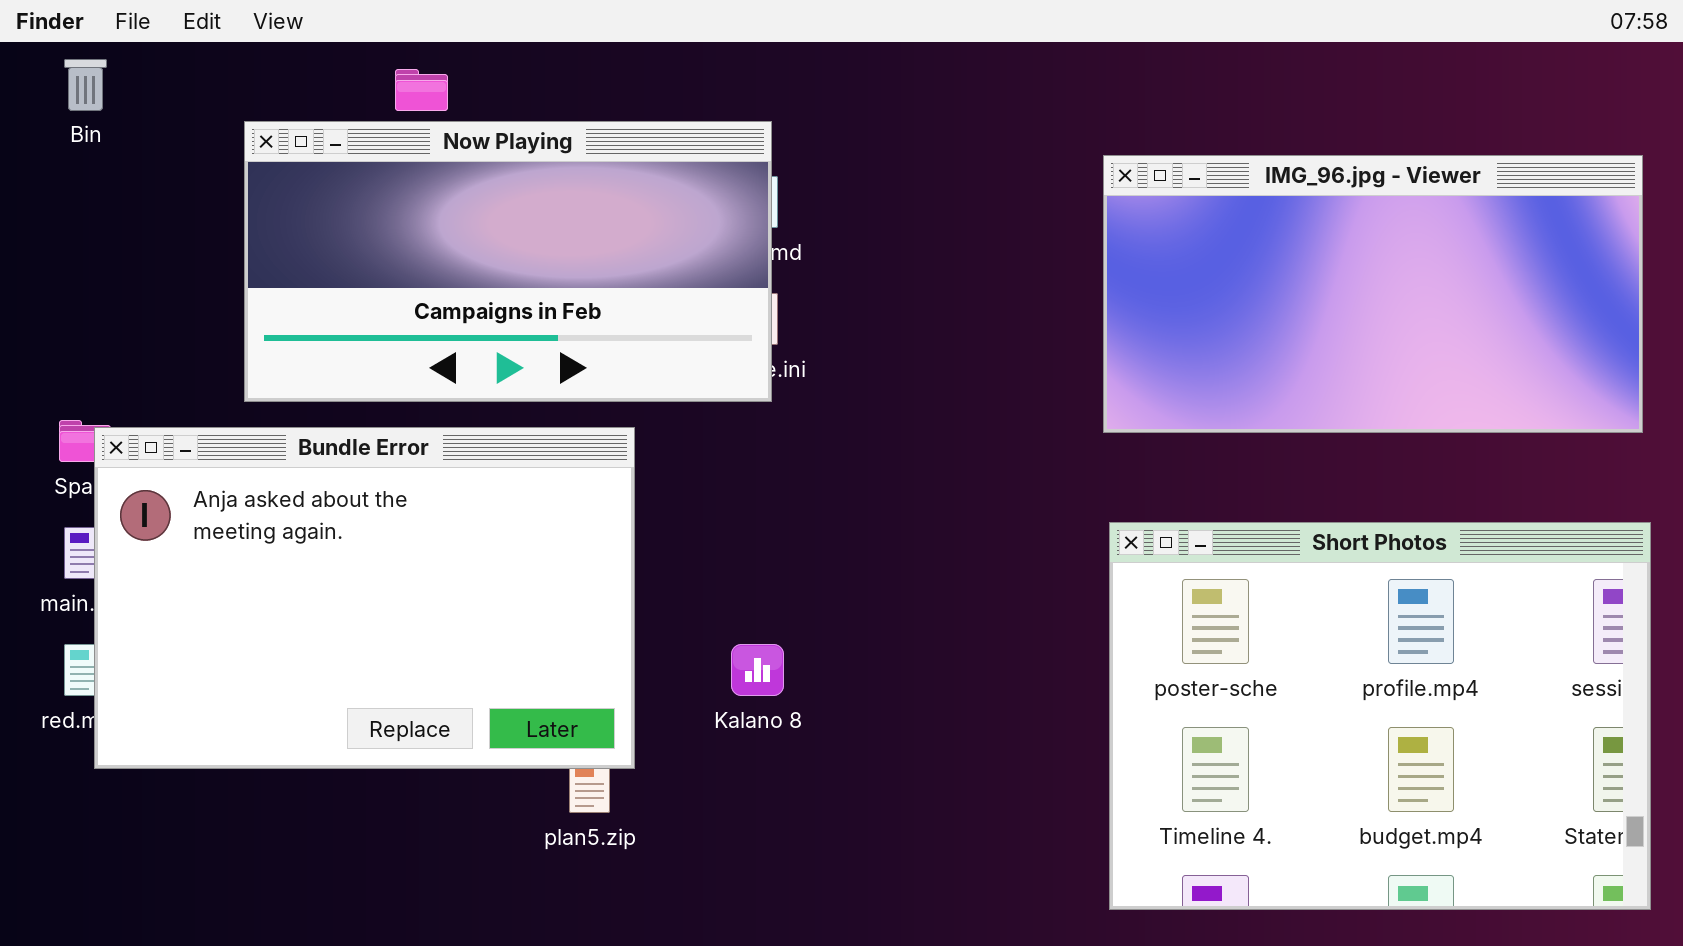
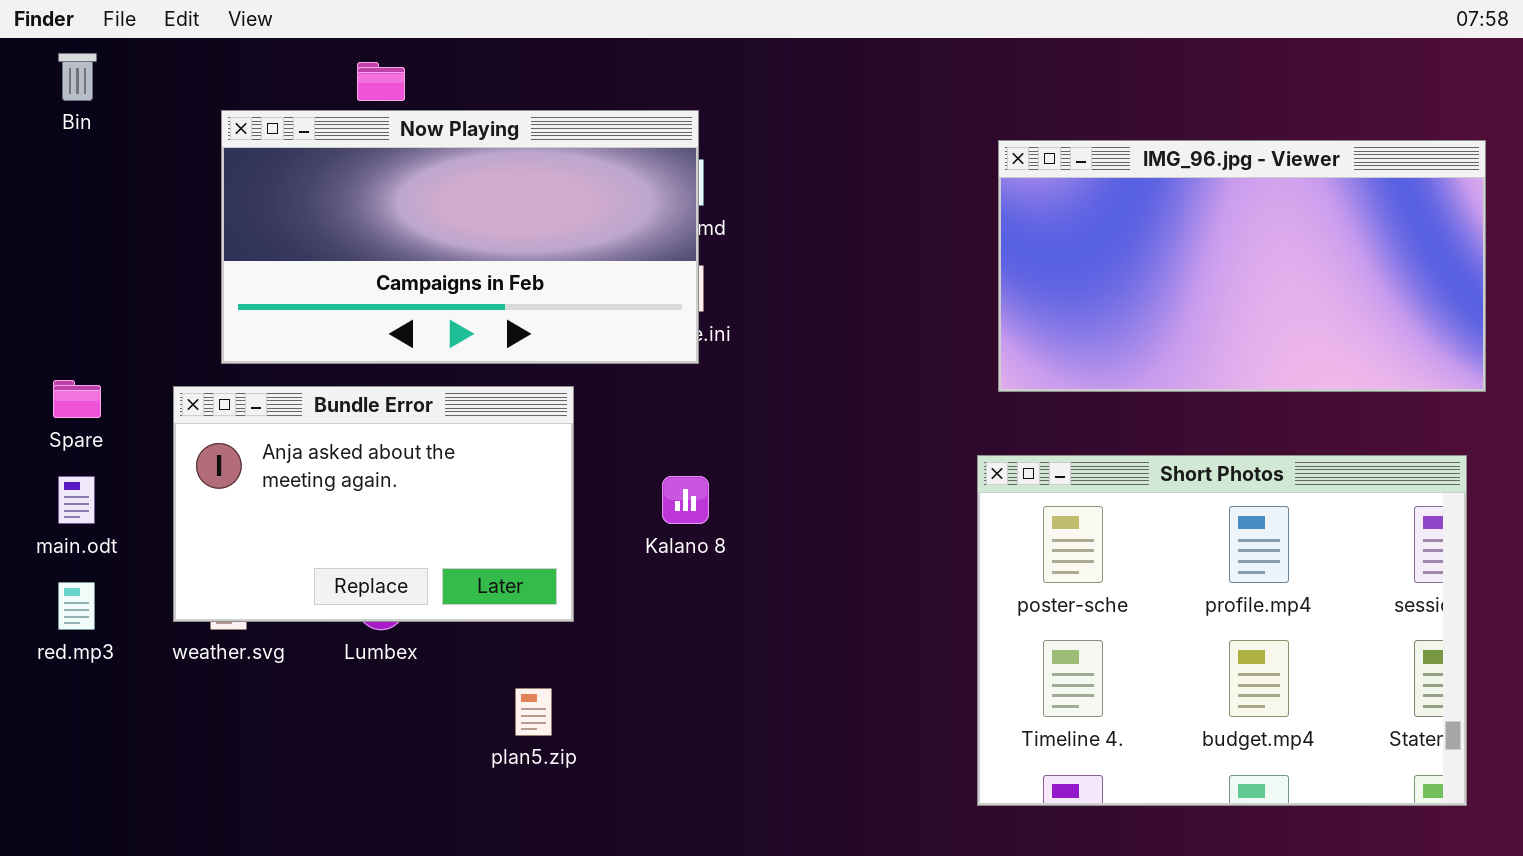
Bundle Error: [94,427,635,769] -> [173,386,574,622], resized
Short Photos: [1109,522,1651,910] -> [977,455,1467,806], moved
Kalano 8: [731,644,784,696] -> [662,476,709,524], moved

